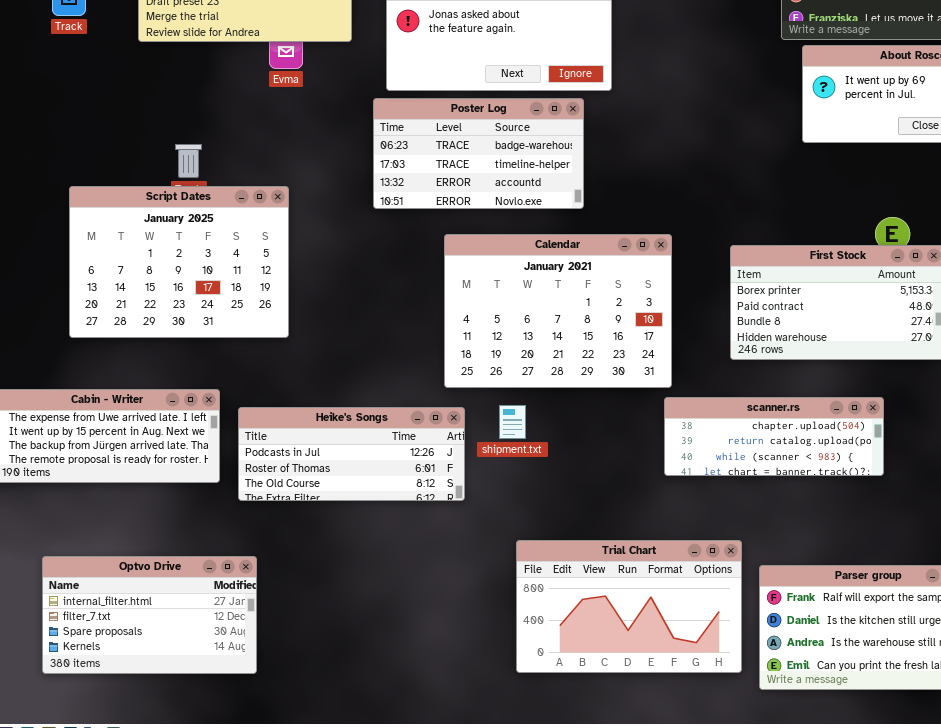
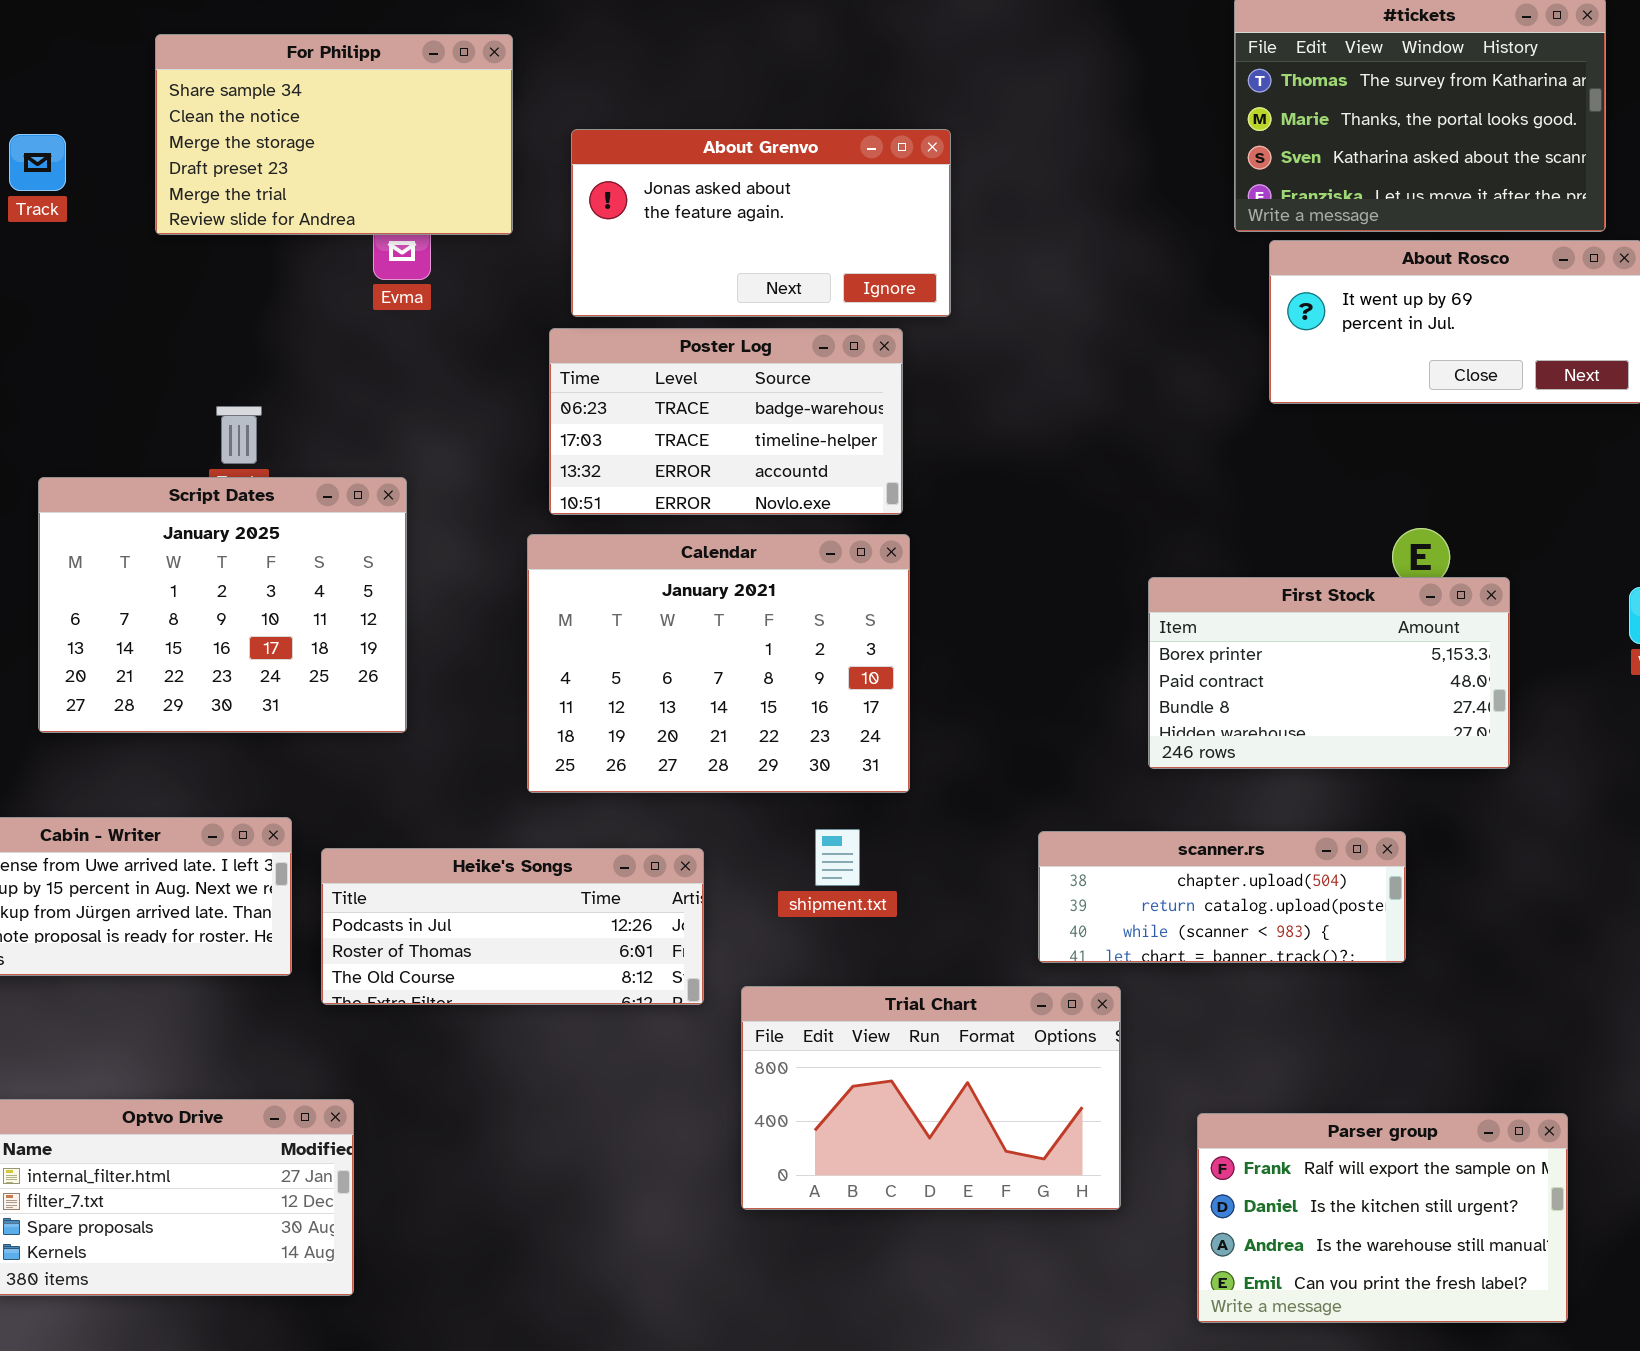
Calendar: [444,234,672,388] -> [527,534,910,793], moved
shipment.txt: [499,405,526,439] -> [815,829,860,886], moved
Trial Chart: [516,540,742,673] -> [741,986,1121,1210], moved

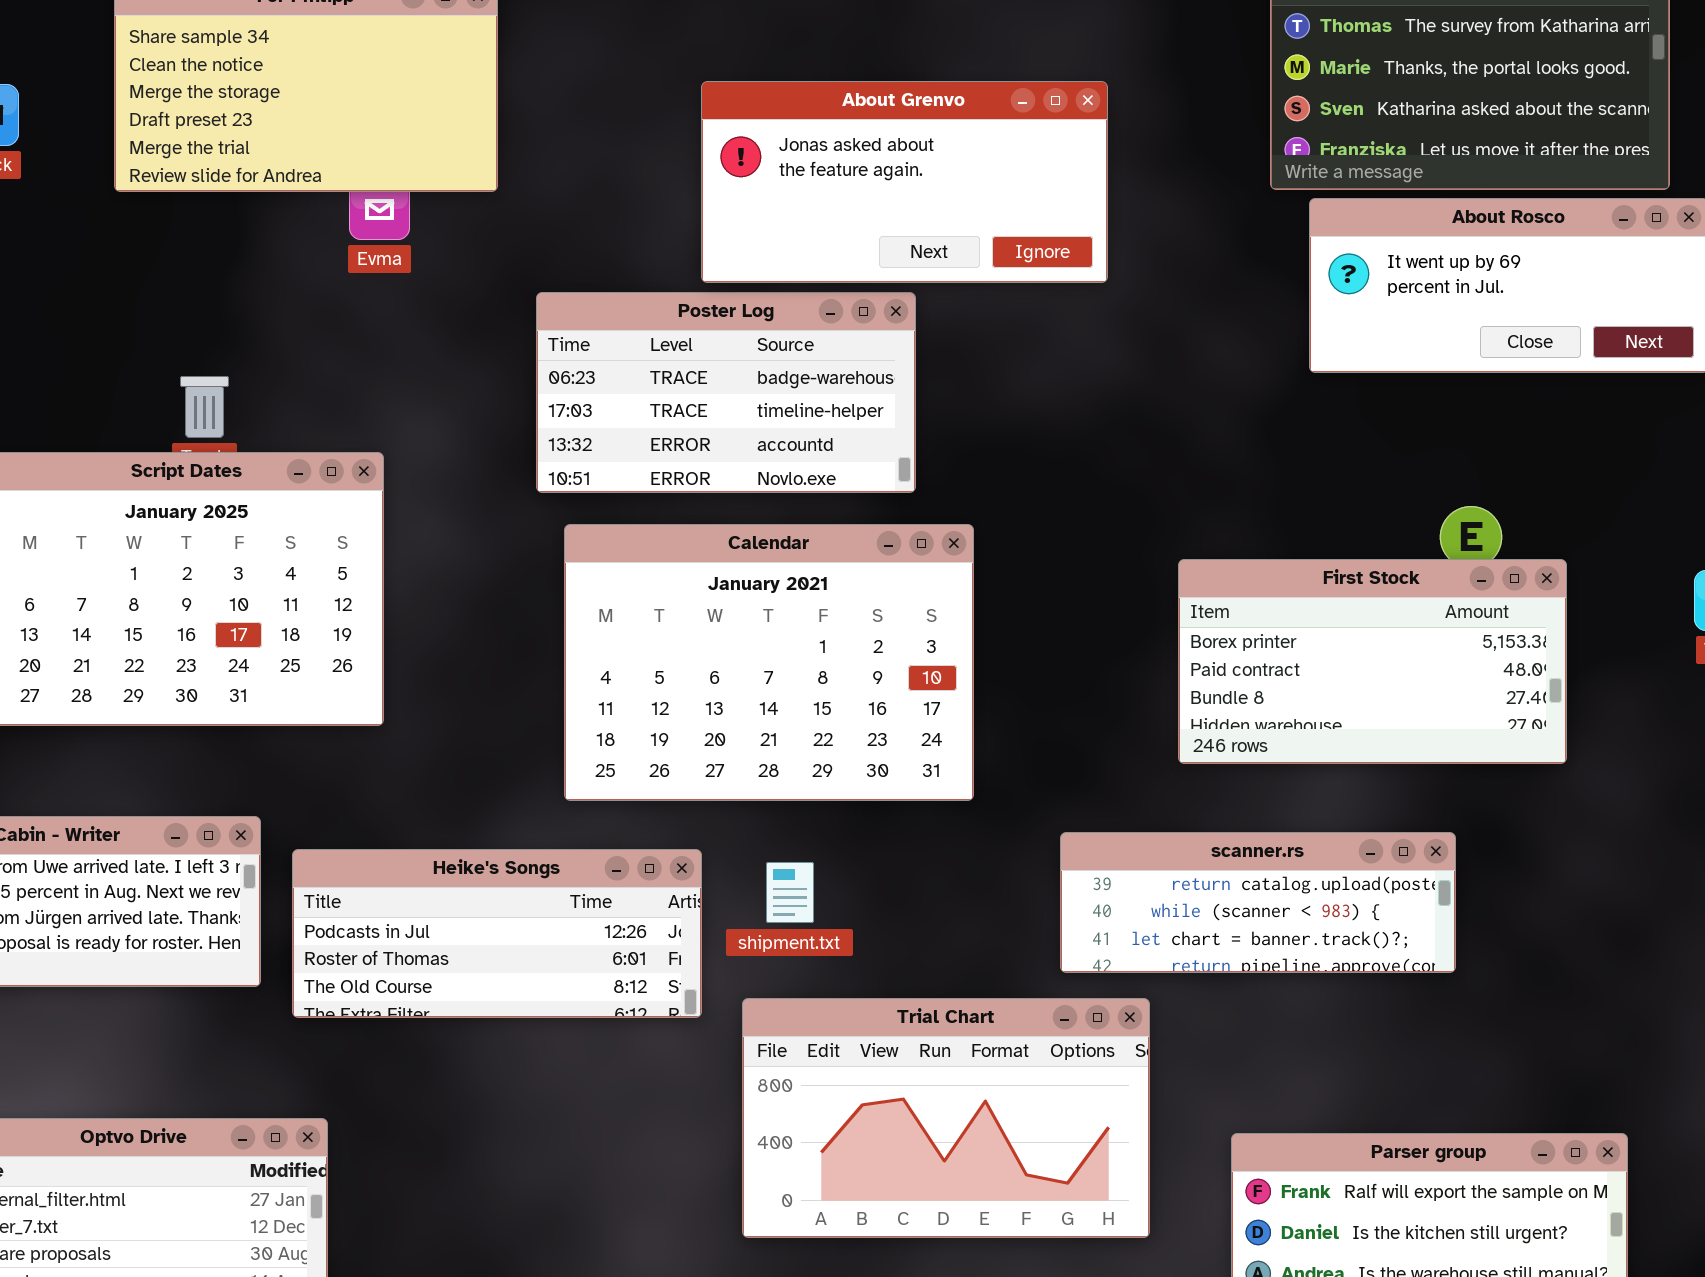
About Grenvo: [571,129,951,317] -> [701,81,1108,283], moved
Calendar: [527,534,910,793] -> [564,524,974,801], moved
shipment.txt: [815,829,860,886] -> [766,862,814,923], moved
scanner.rs: [1038,831,1406,963] -> [1060,832,1456,973], scrolled down 1 row

